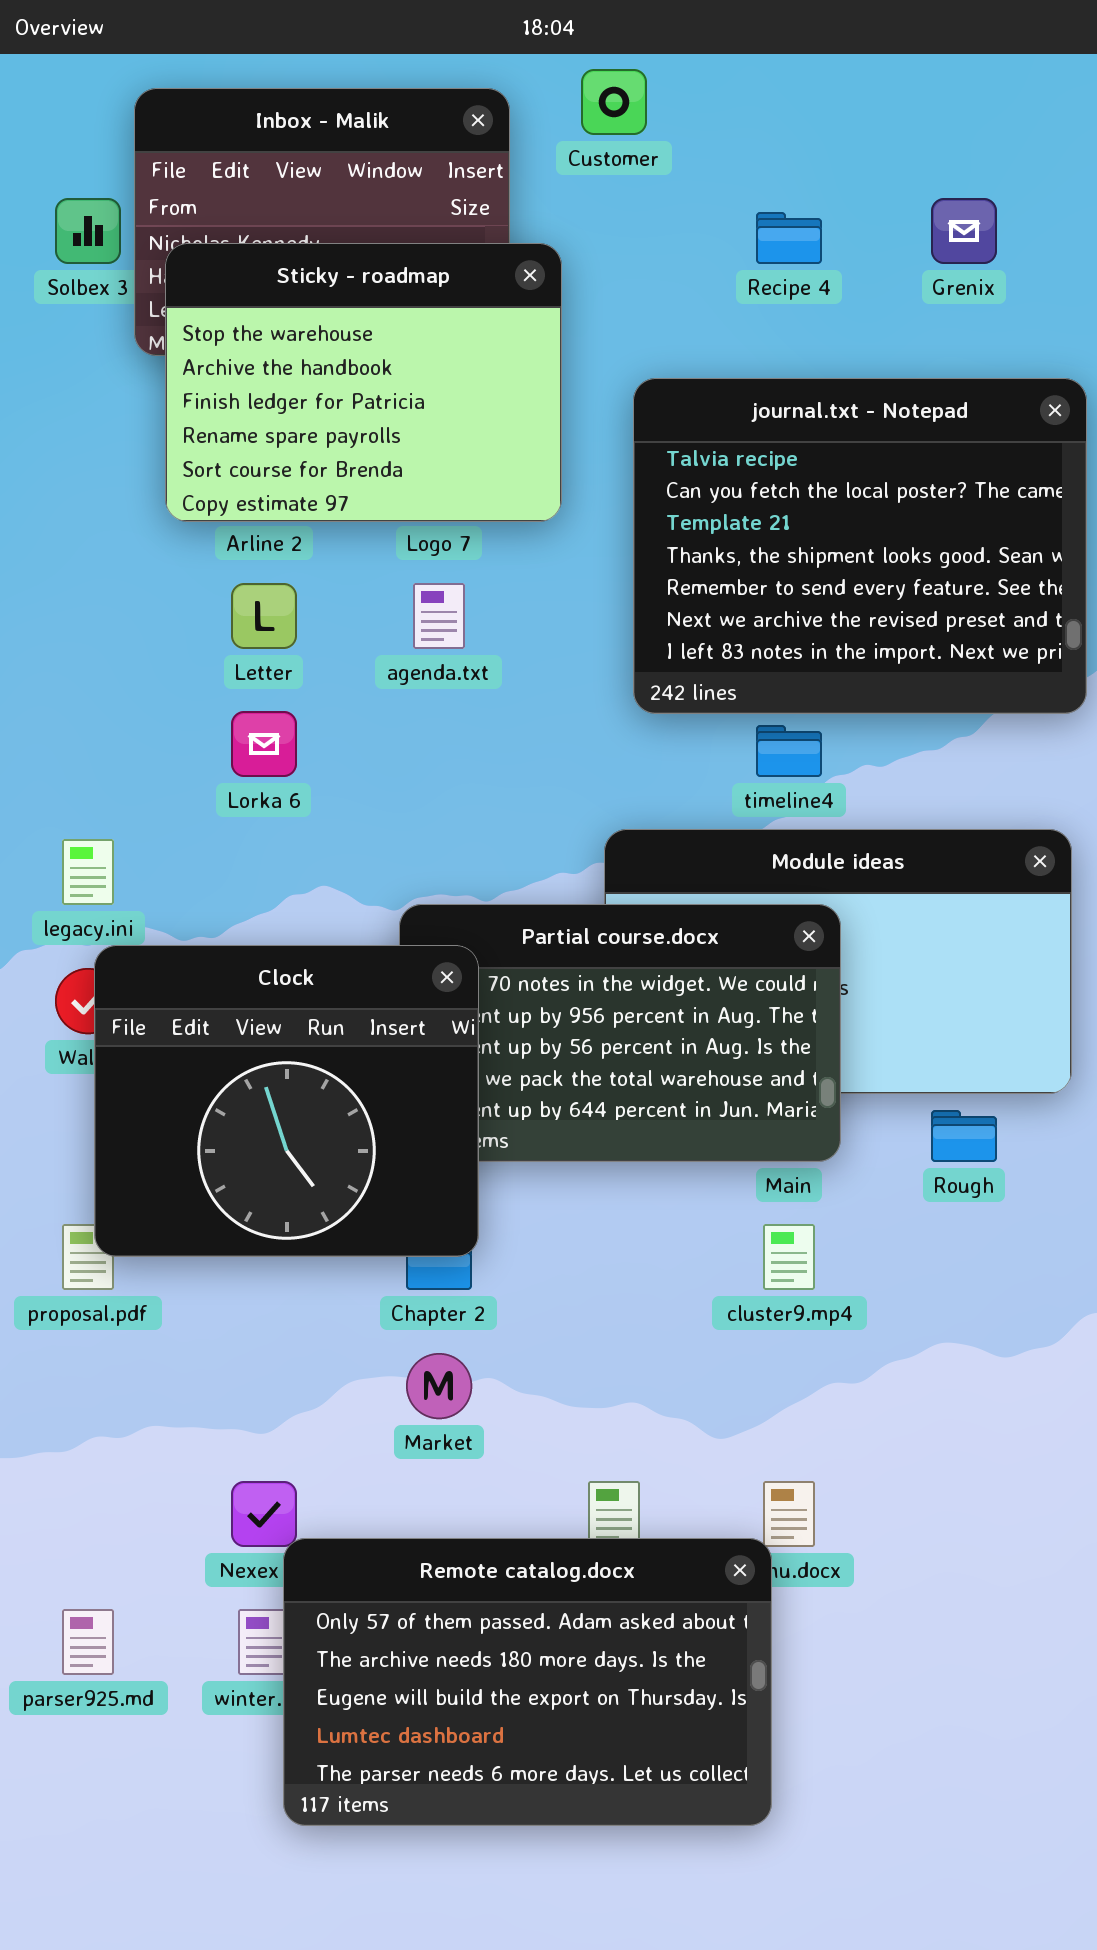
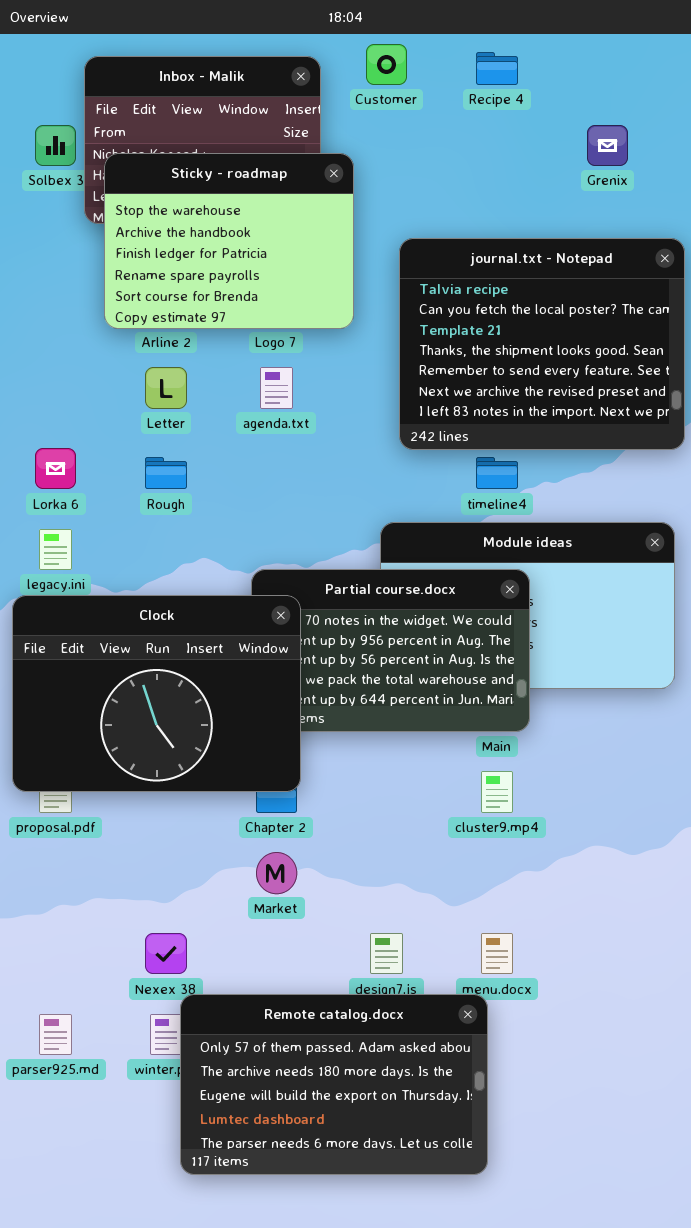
Recipe 4: [756,212,822,264] -> [476,52,518,85], moved
Lorka 6: [231,711,297,777] -> [35,448,76,489], moved
Clock: [94,945,479,1257] -> [12,595,301,792], resized
Rough: [931,1110,997,1162] -> [145,457,187,489], moved
Remote catalog.docx: [283,1538,772,1826] -> [180,994,488,1175], moved

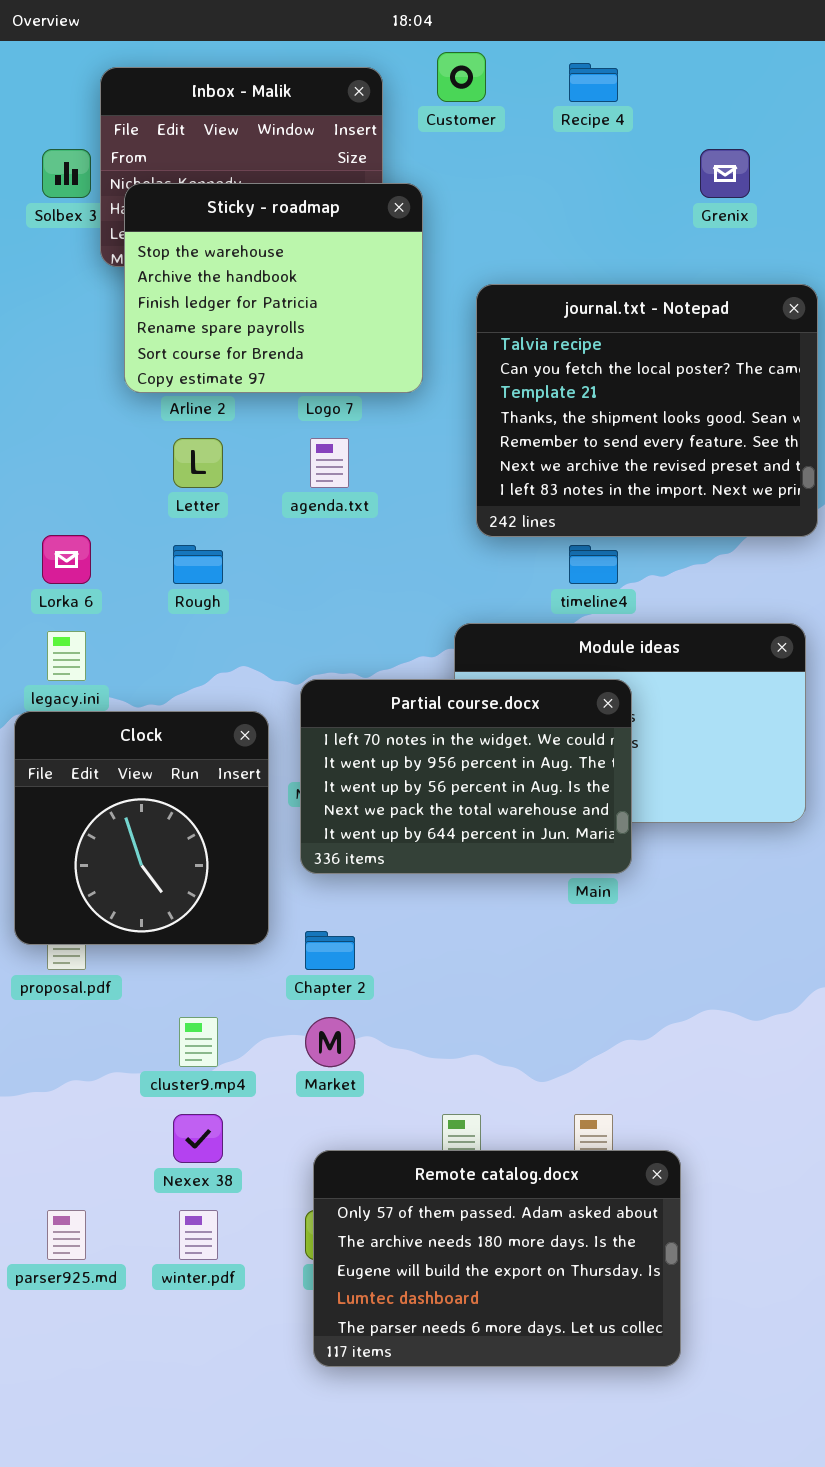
Clock: [12,595,301,792] -> [14,711,269,945], resized
cluster9.mp4: [481,771,513,813] -> [179,1017,218,1067], moved
Remote catalog.docx: [180,994,488,1175] -> [313,1150,681,1367], moved

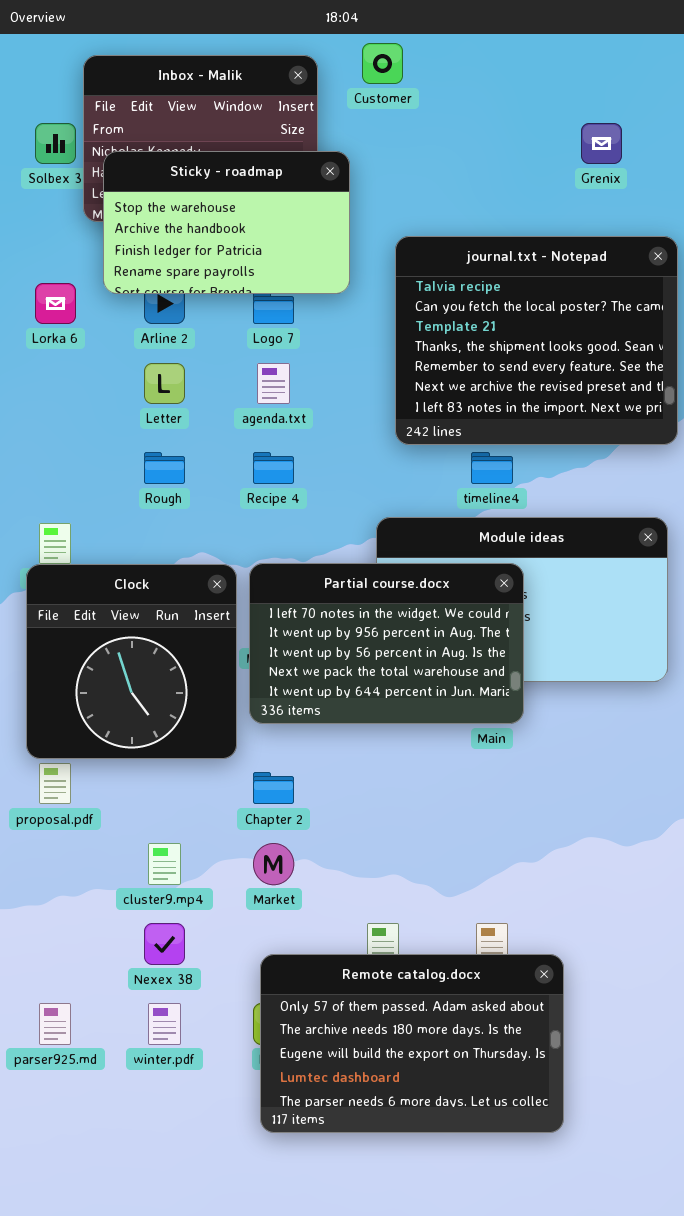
Recipe 4: [569,63,618,102] -> [253,452,294,484], moved
Sticky - roadmap: [124,183,423,393] -> [103,151,350,294], resized
Lorka 6: [42,535,91,584] -> [35,283,76,324], moved
Clock: [14,711,269,945] -> [26,564,237,759], moved

